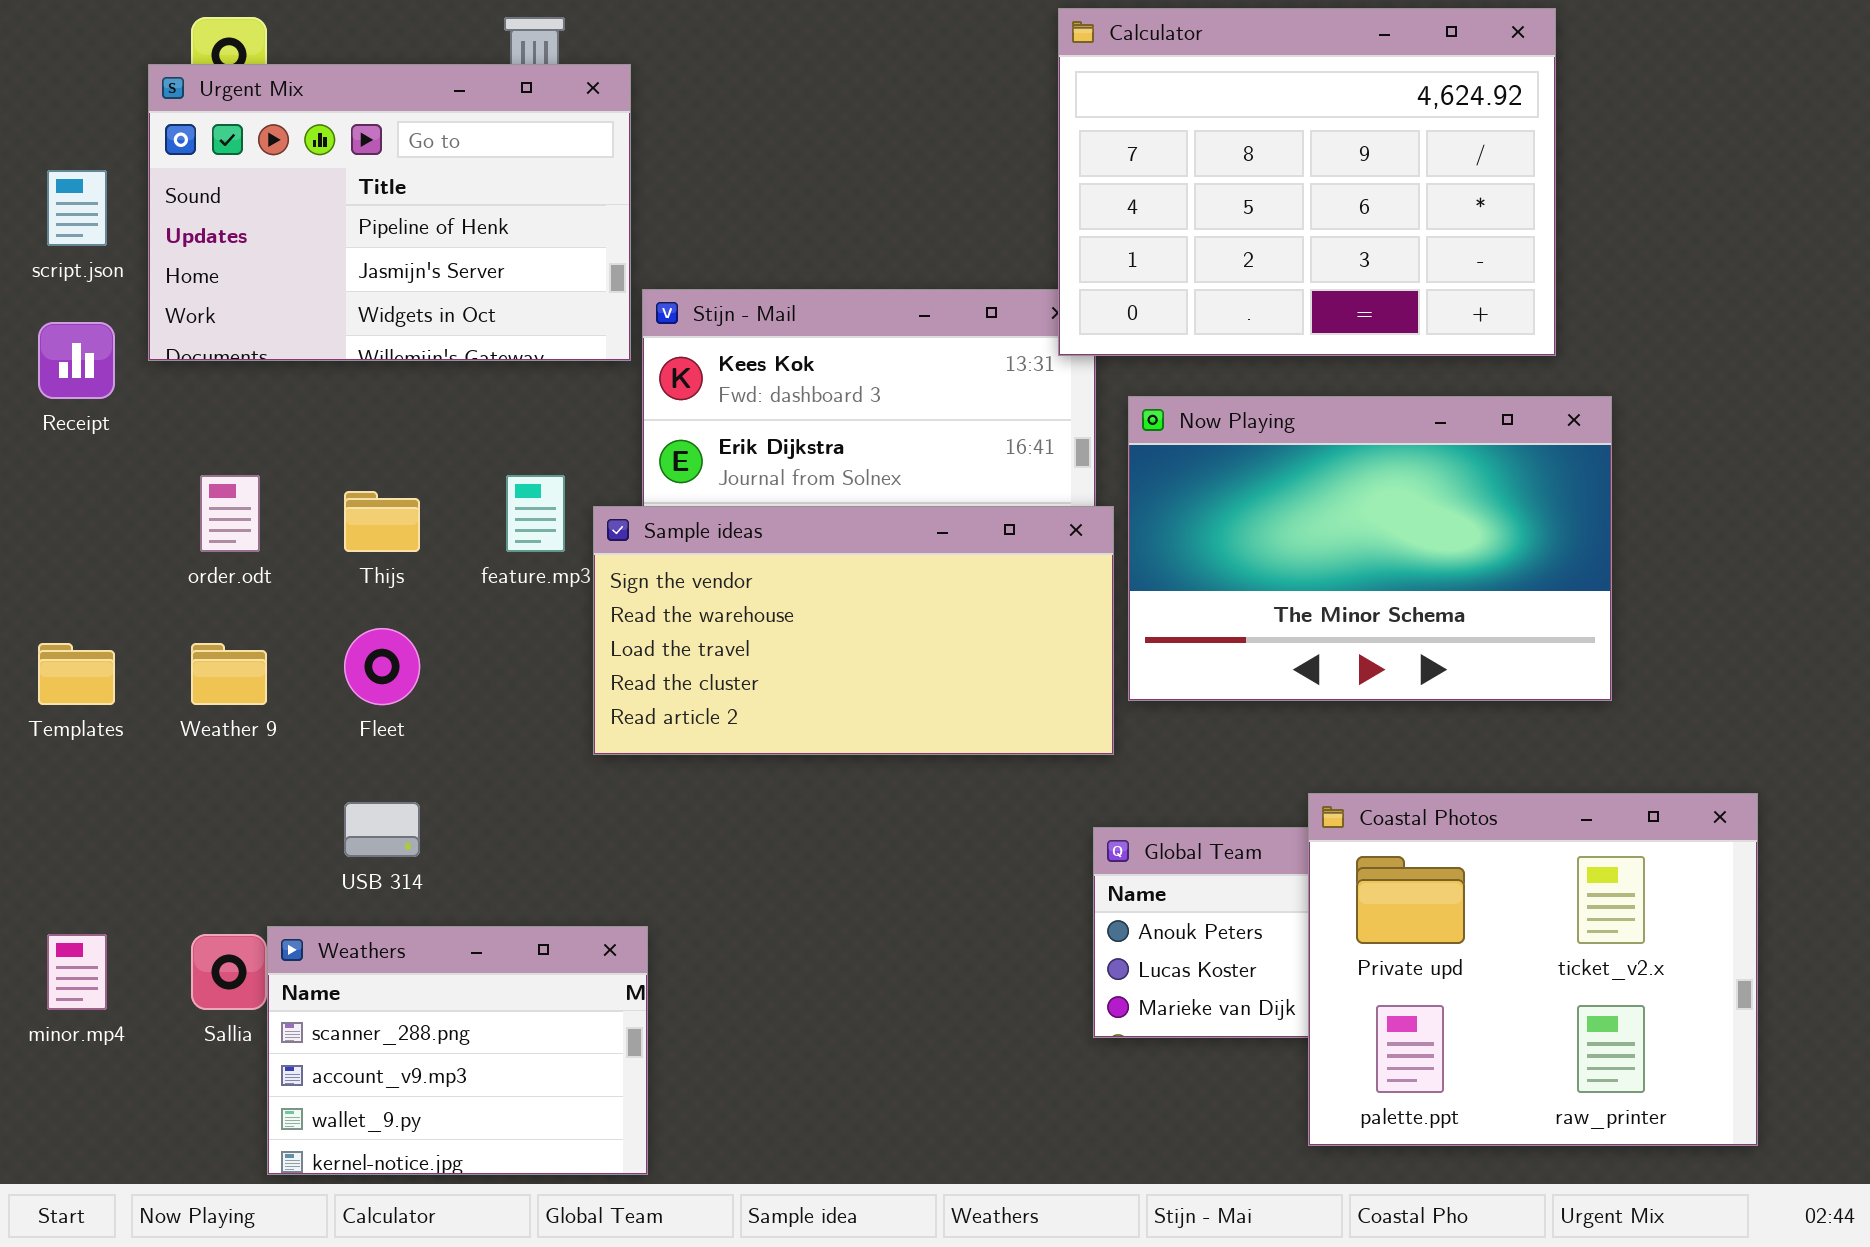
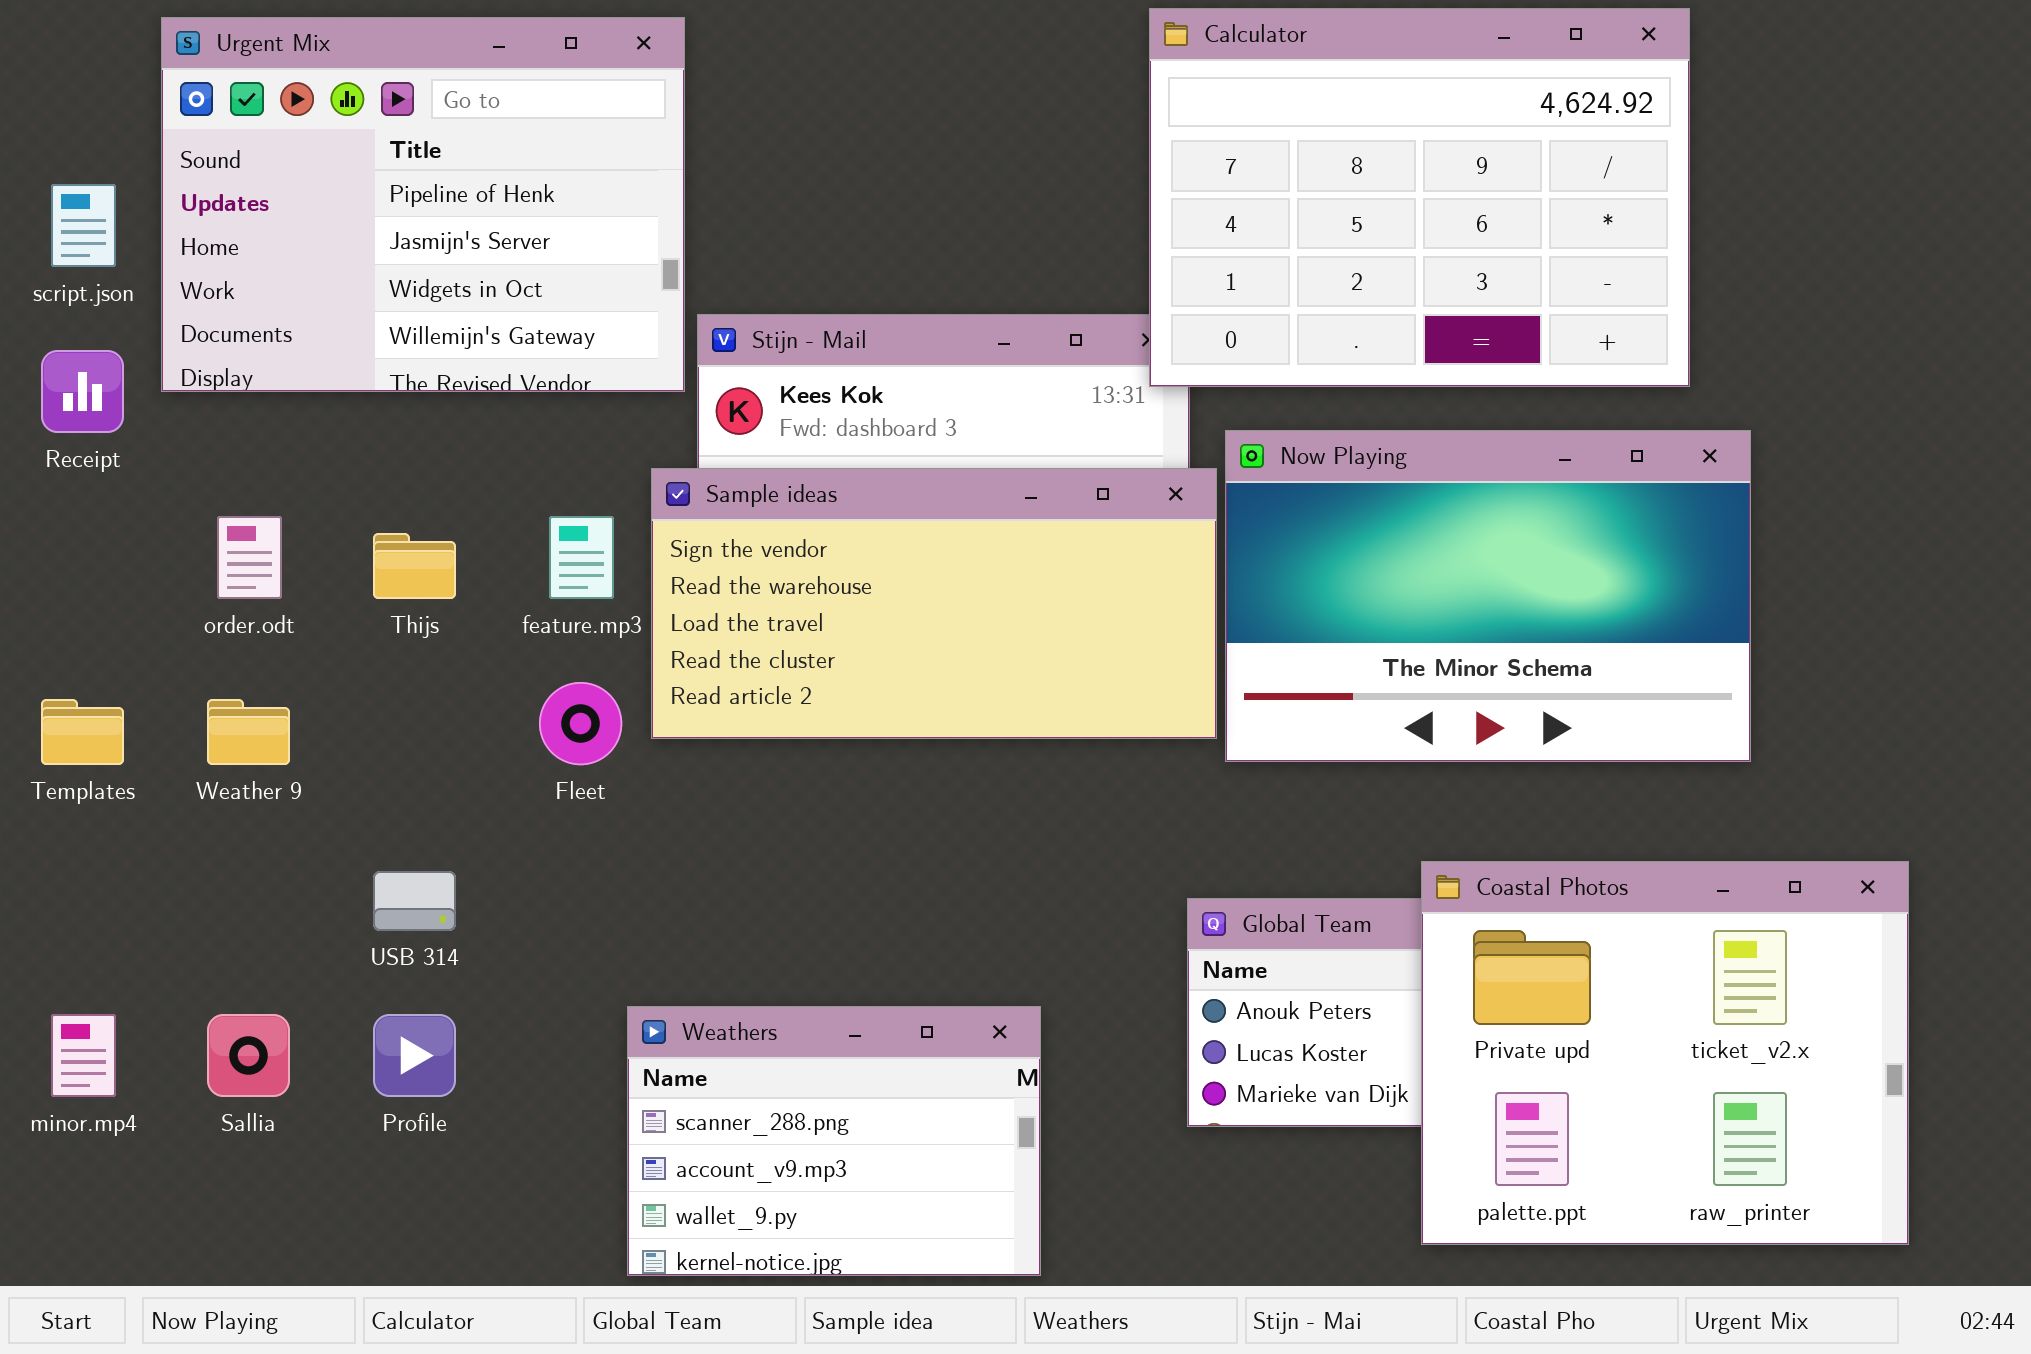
Urgent Mix: [148,64,631,361] -> [161,17,685,392], resized
Sample ideas: [593,506,1114,755] -> [651,468,1217,739], moved
Fleet: [344,628,420,705] -> [539,682,622,765], moved
Weathers: [267,926,648,1175] -> [627,1006,1041,1276], moved

